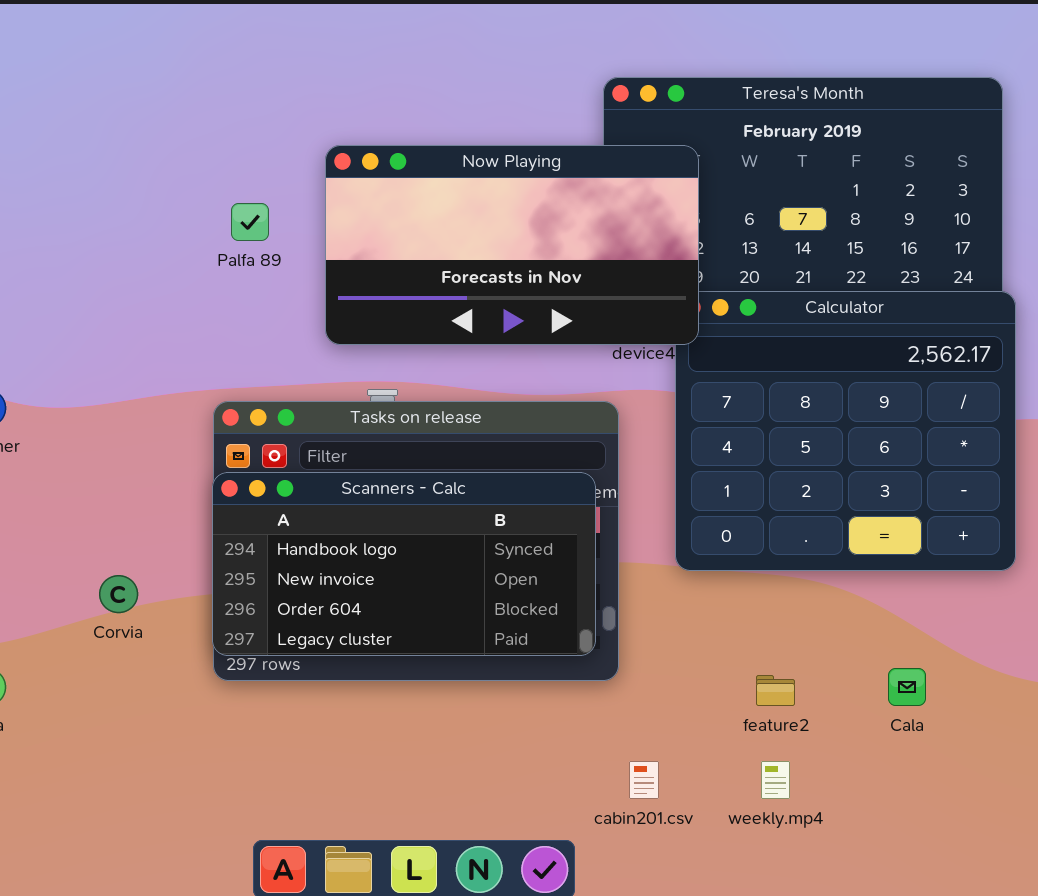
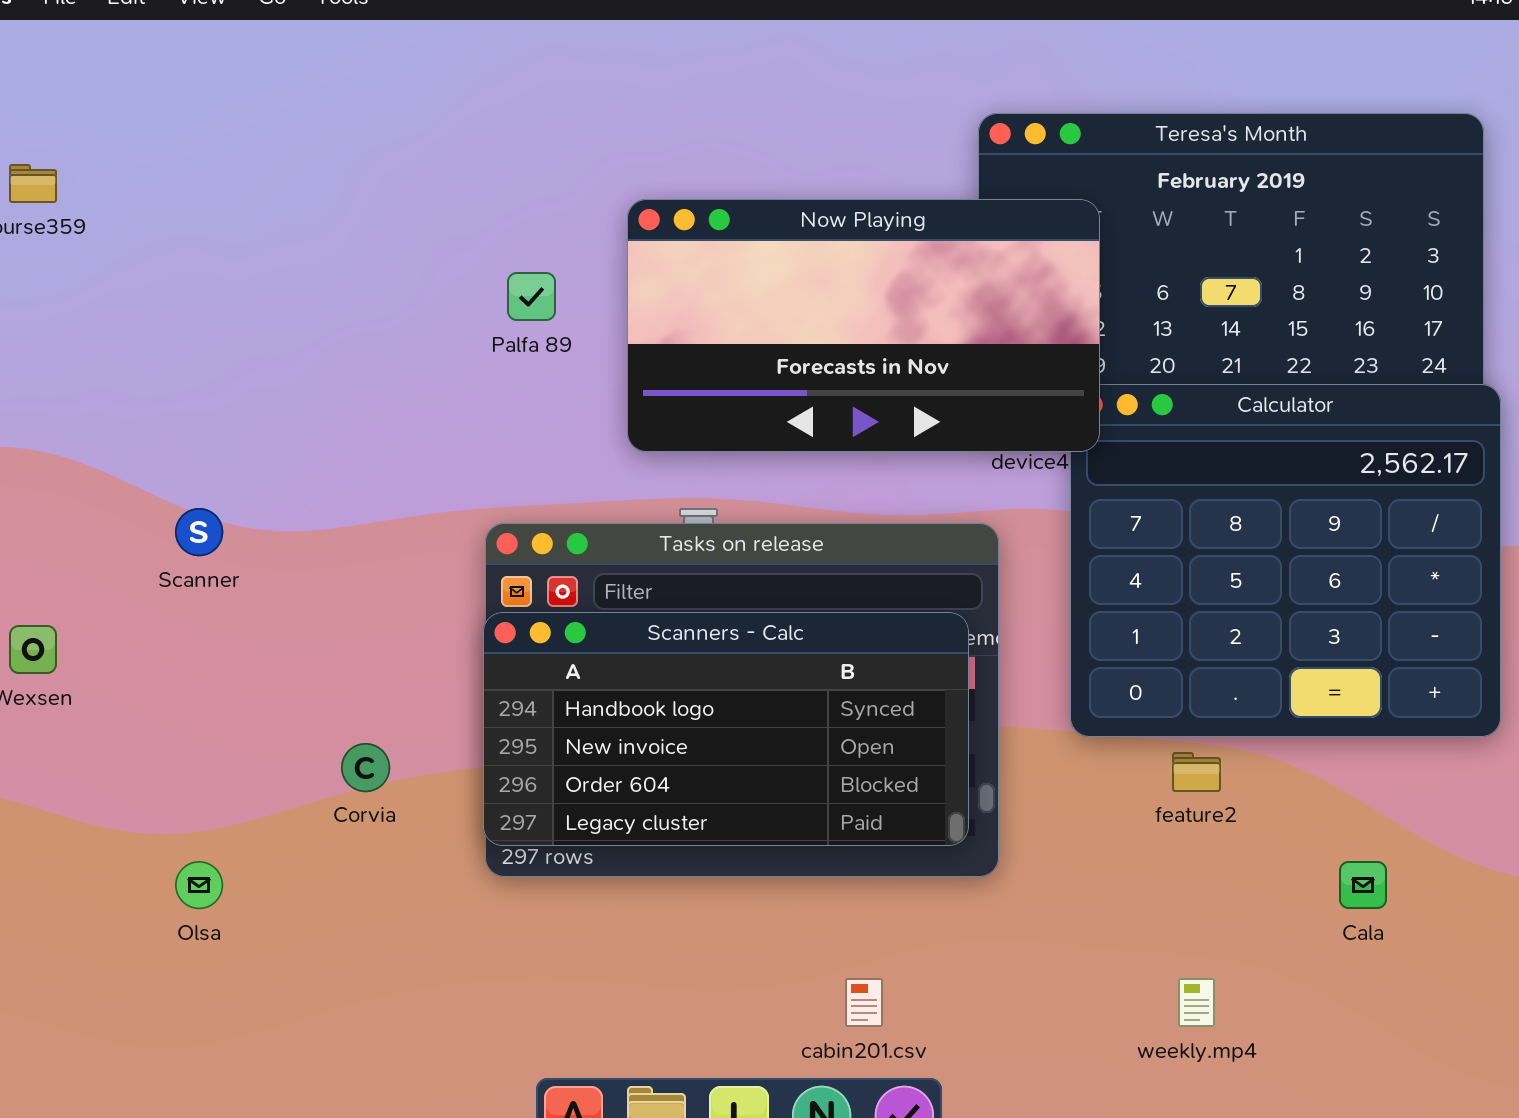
feature2: [756,675,795,706] -> [1172,752,1221,792], moved
cabin201.csv: [629,761,659,799] -> [845,978,883,1027], moved

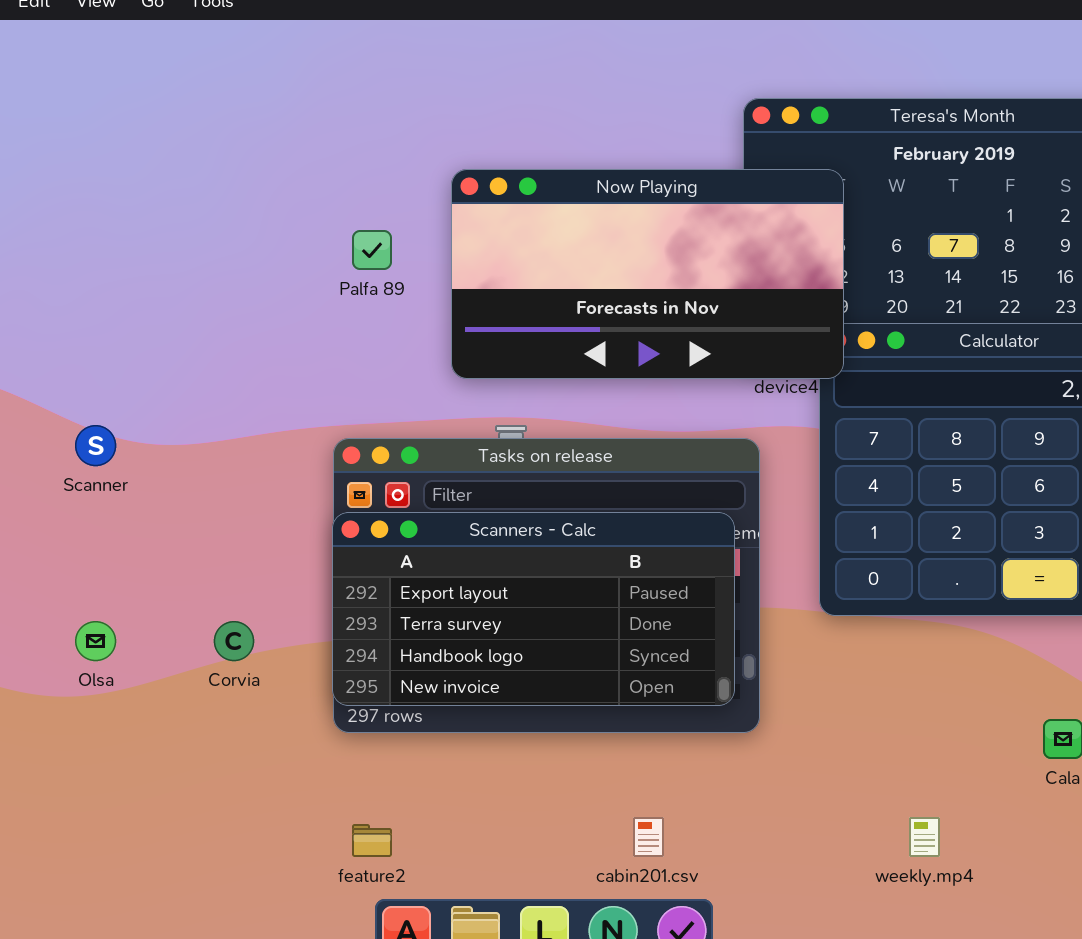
Scanners - Calc: [483,612,969,846] -> [332,512,735,706], scrolled up 2 rows
feature2: [1172,752,1221,792] -> [352,824,392,857], moved
Olsa: [175,861,223,909] -> [75,621,116,661], moved

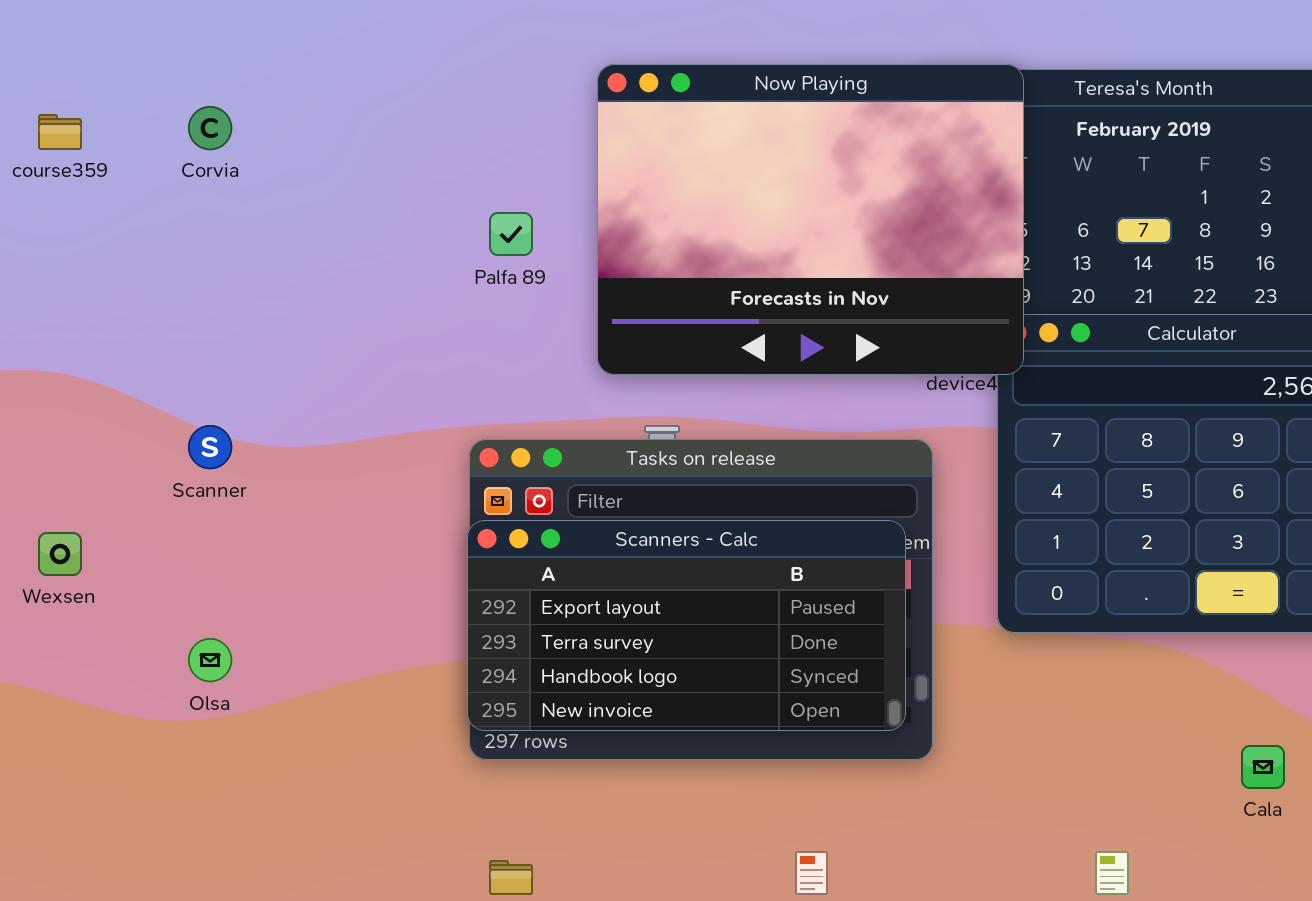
Now Playing: [451,169,844,379] -> [597,64,1024,375], resized
Corvia: [214,621,254,661] -> [188,106,232,150], moved

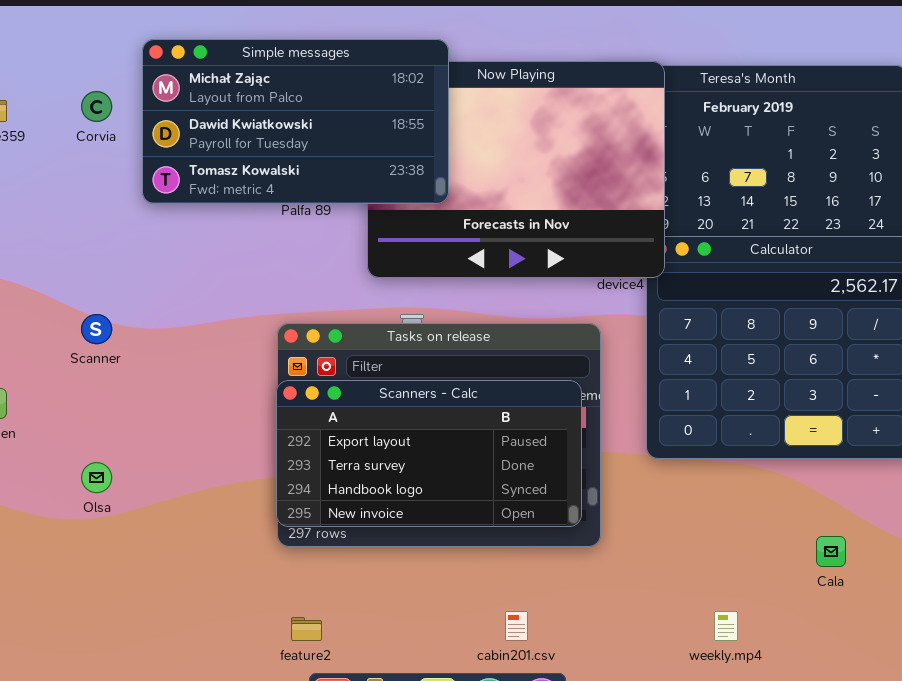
Simple messages: none -> [142,39,449,204], opened

